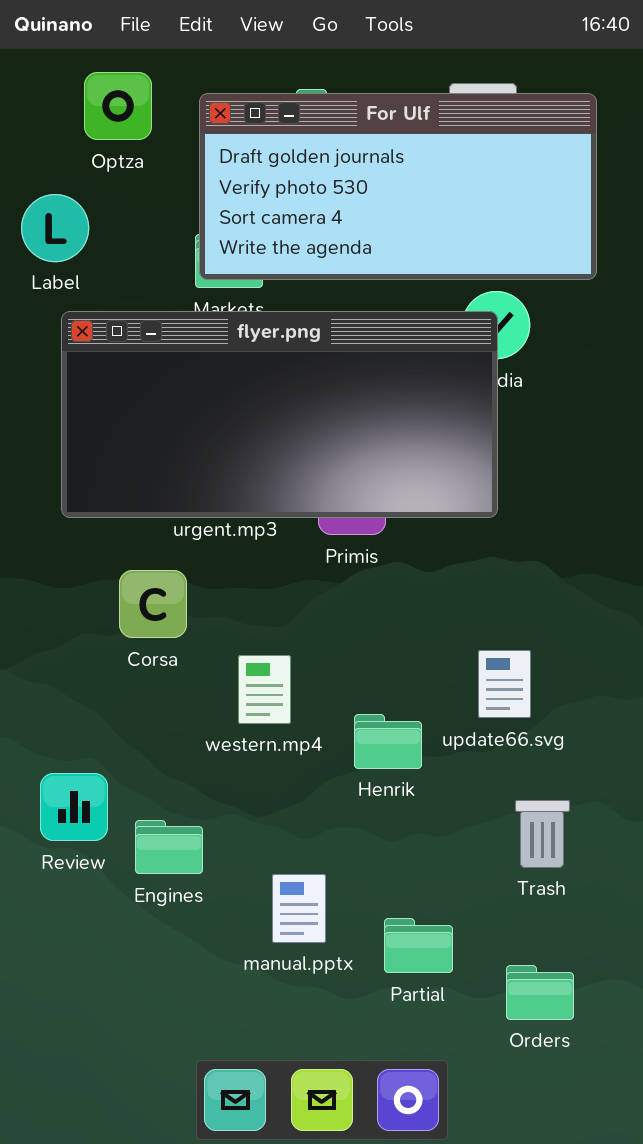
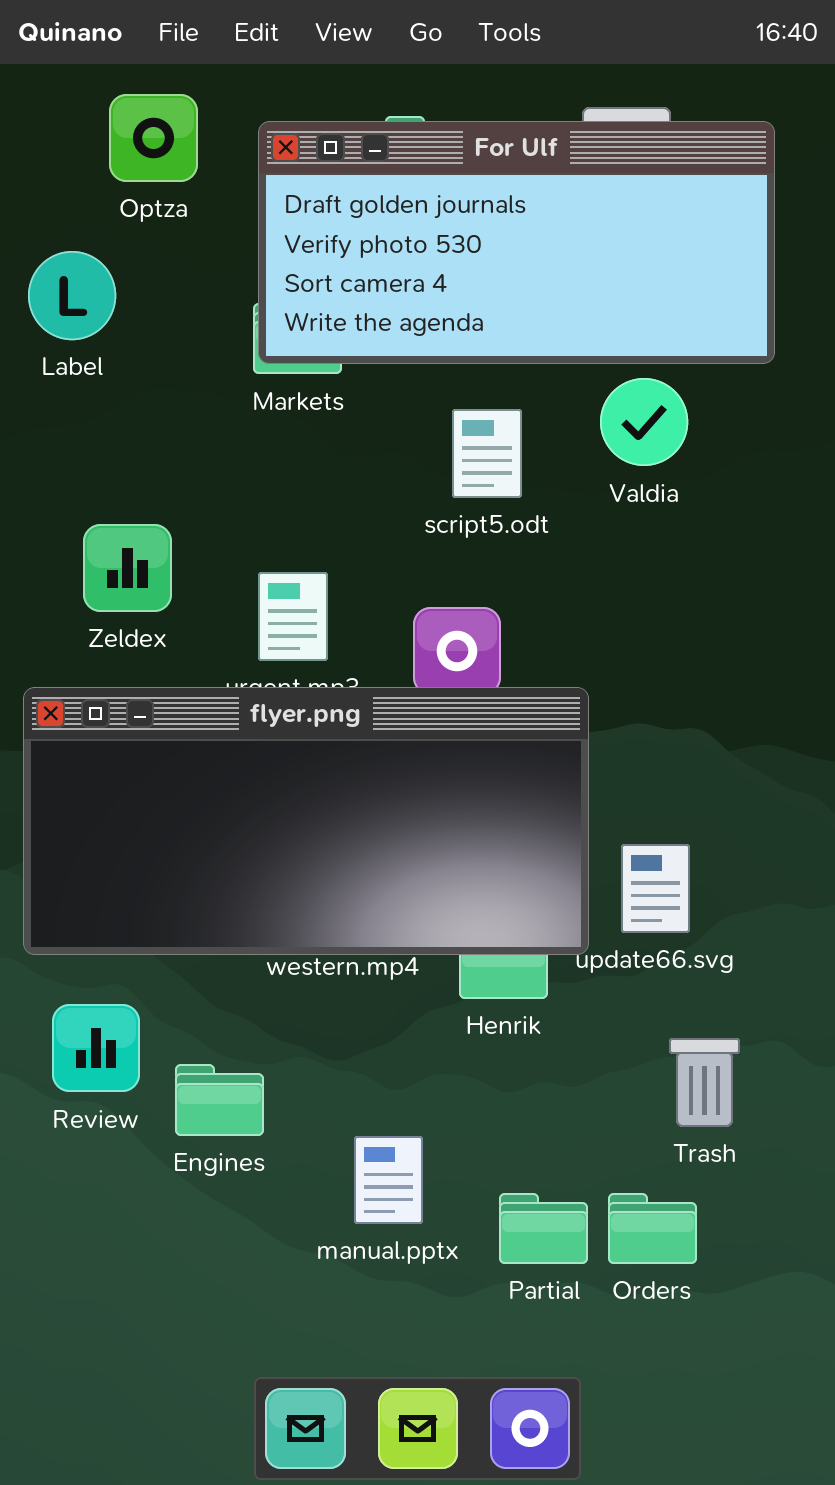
flyer.png: [61,311,498,518] -> [23,687,589,955], moved
Orders: [506,965,574,1020] -> [608,1193,697,1264], moved

